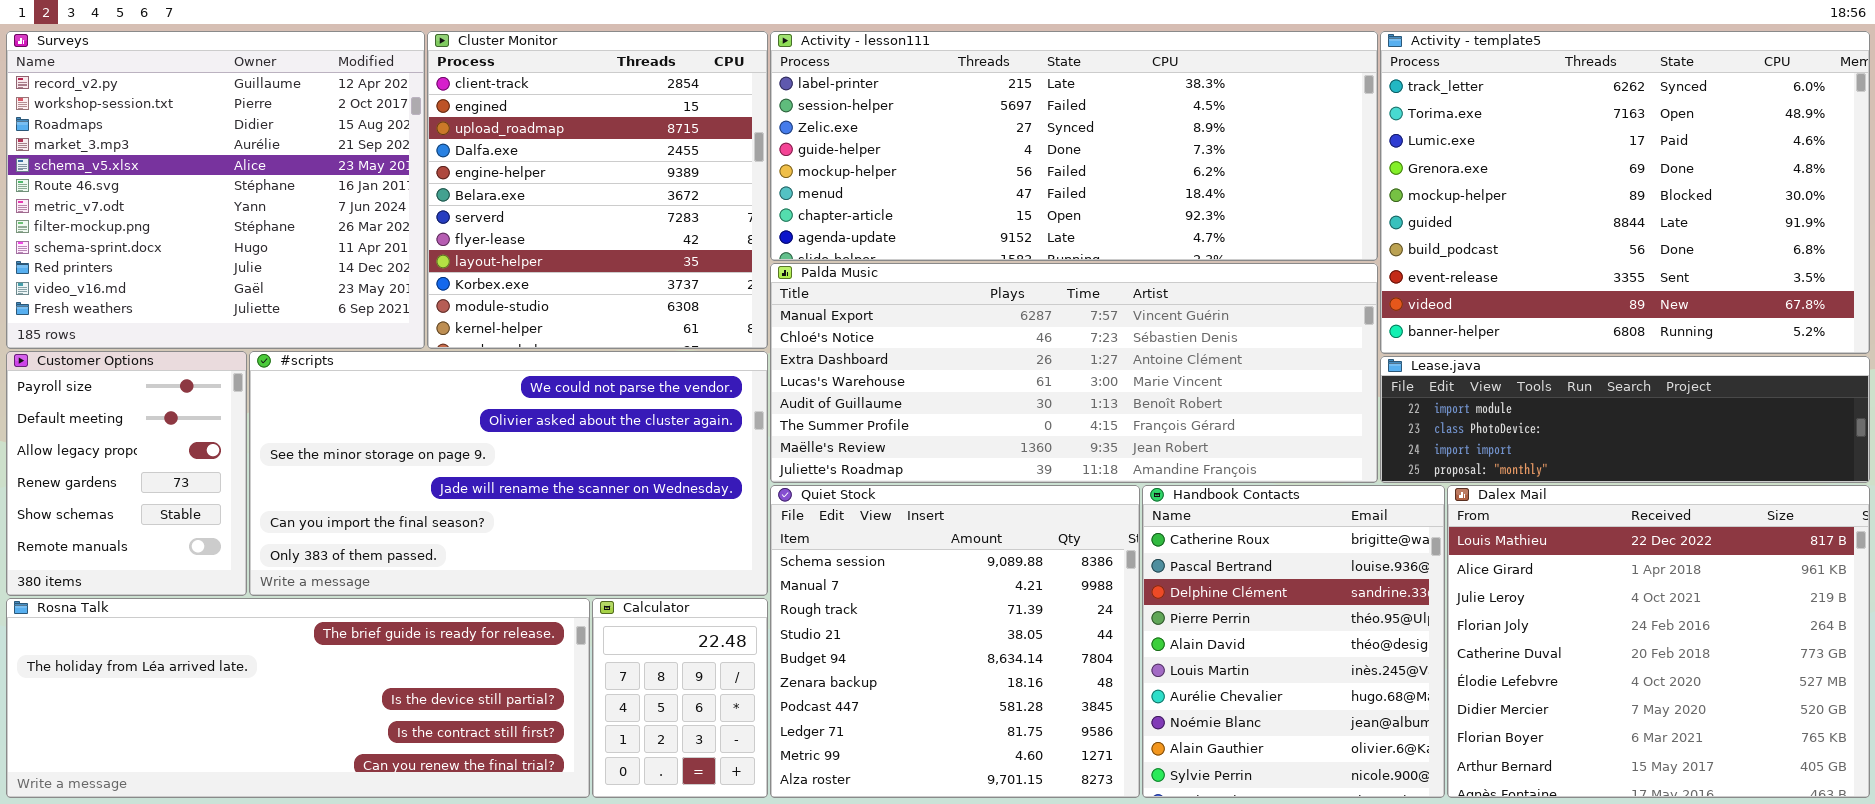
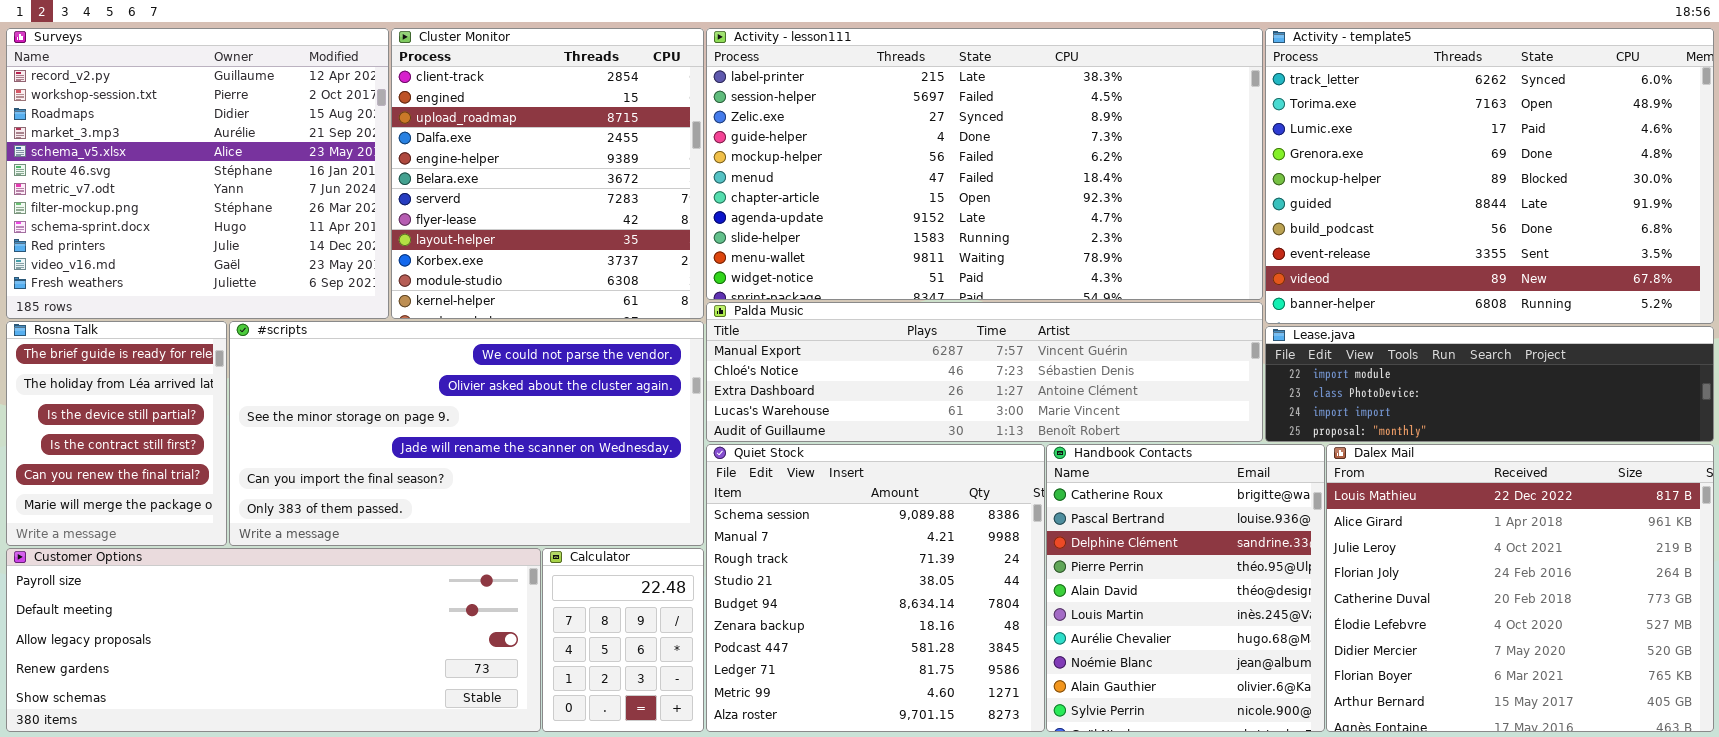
Activity - lesson111: [770,31,1378,261] -> [706,28,1263,300], resized
Palda Music: [770,263,1378,483] -> [706,302,1263,442], resized
Customer Options: [6,351,247,596] -> [6,548,541,732], moved, resized
Rosna Talk: [6,598,590,798] -> [6,321,227,546], moved, resized

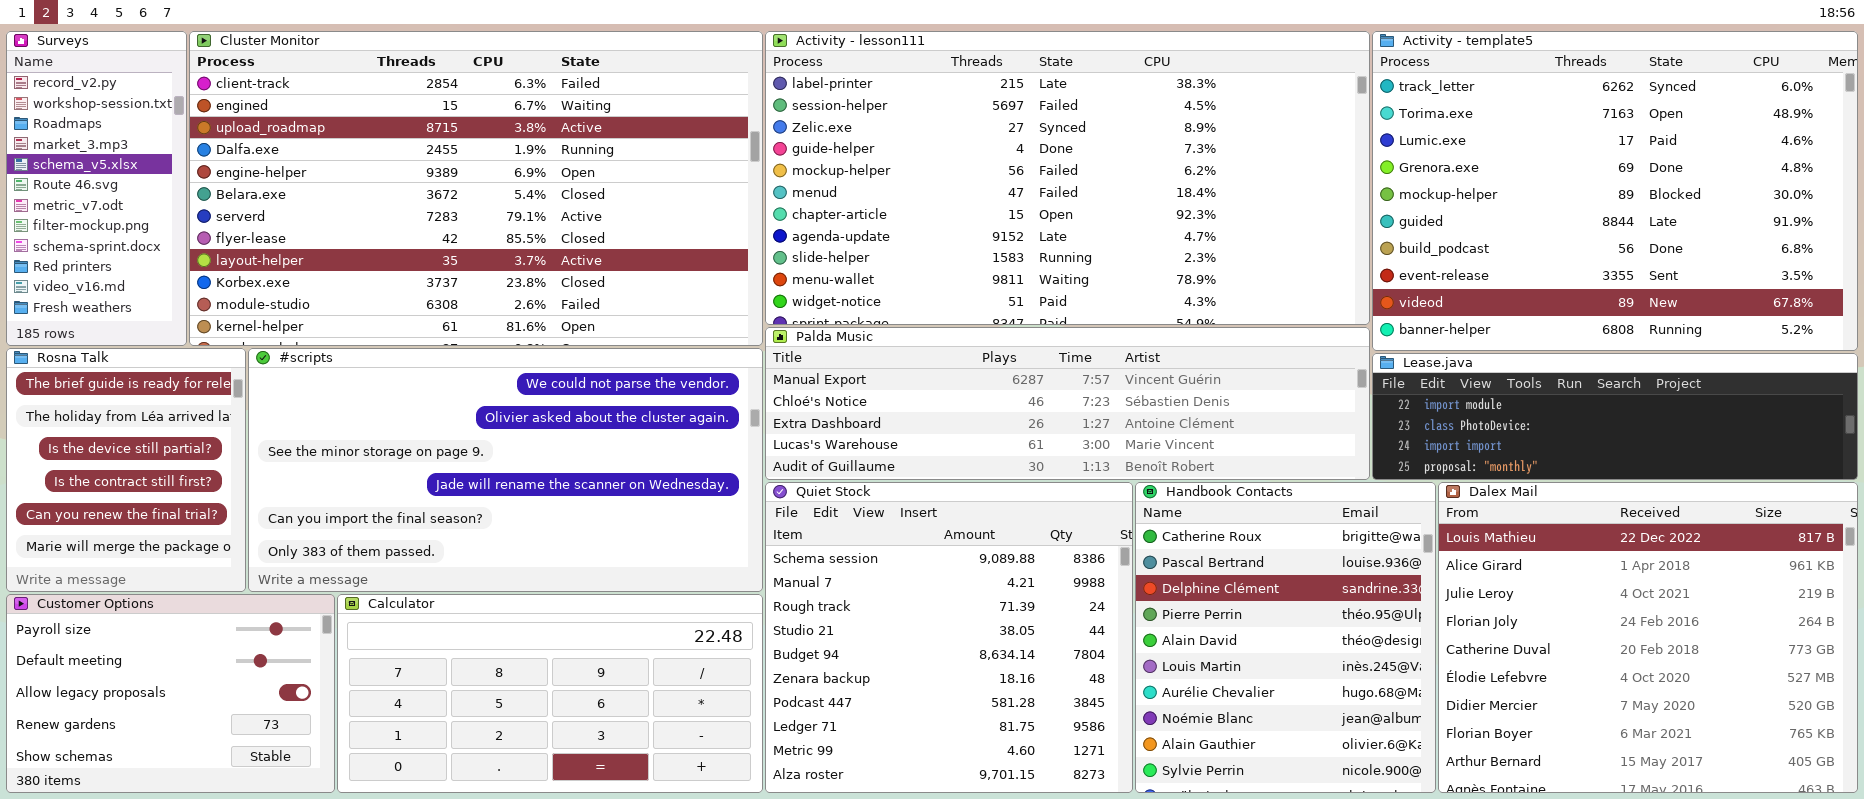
Surveys: [6,28,389,319] -> [6,31,187,346], resized
Cluster Monitor: [391,28,704,319] -> [189,31,763,346], resized
Customer Options: [6,548,541,732] -> [6,594,335,793], resized
Calculator: [542,548,704,732] -> [337,594,763,793], resized

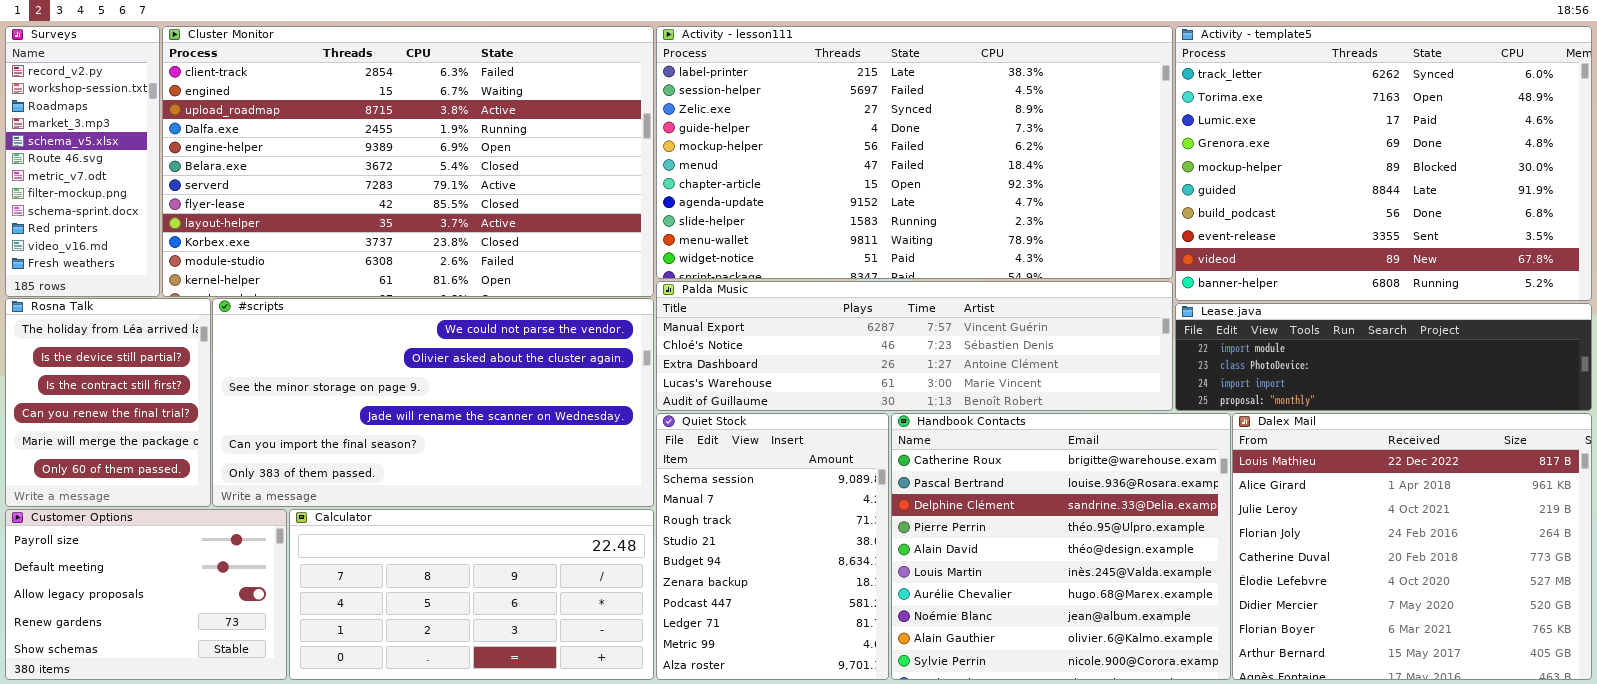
Rosna Talk: [6,348,246,592] -> [5,298,211,507], scrolled down 1 row
Quiet Stock: [765,482,1133,793] -> [656,413,889,680], resized
Handbook Contacts: [1135,482,1436,793] -> [891,413,1231,680], resized

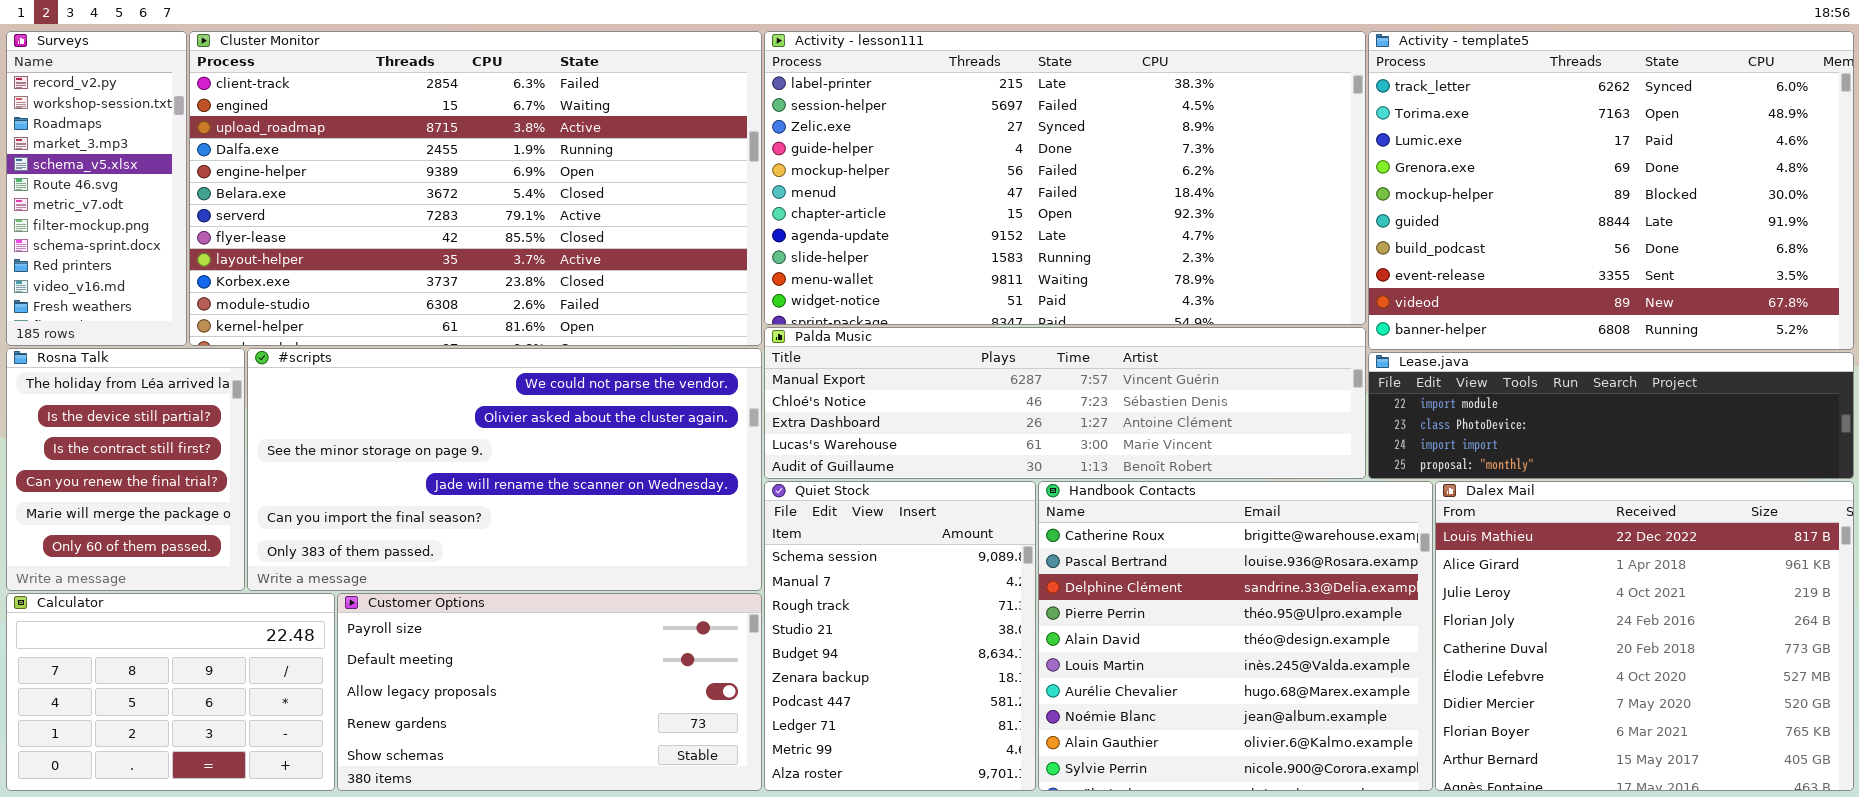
Customer Options: [5,509,287,680] -> [337,593,762,791], moved, resized
Calculator: [289,509,654,680] -> [6,593,335,791], moved, resized

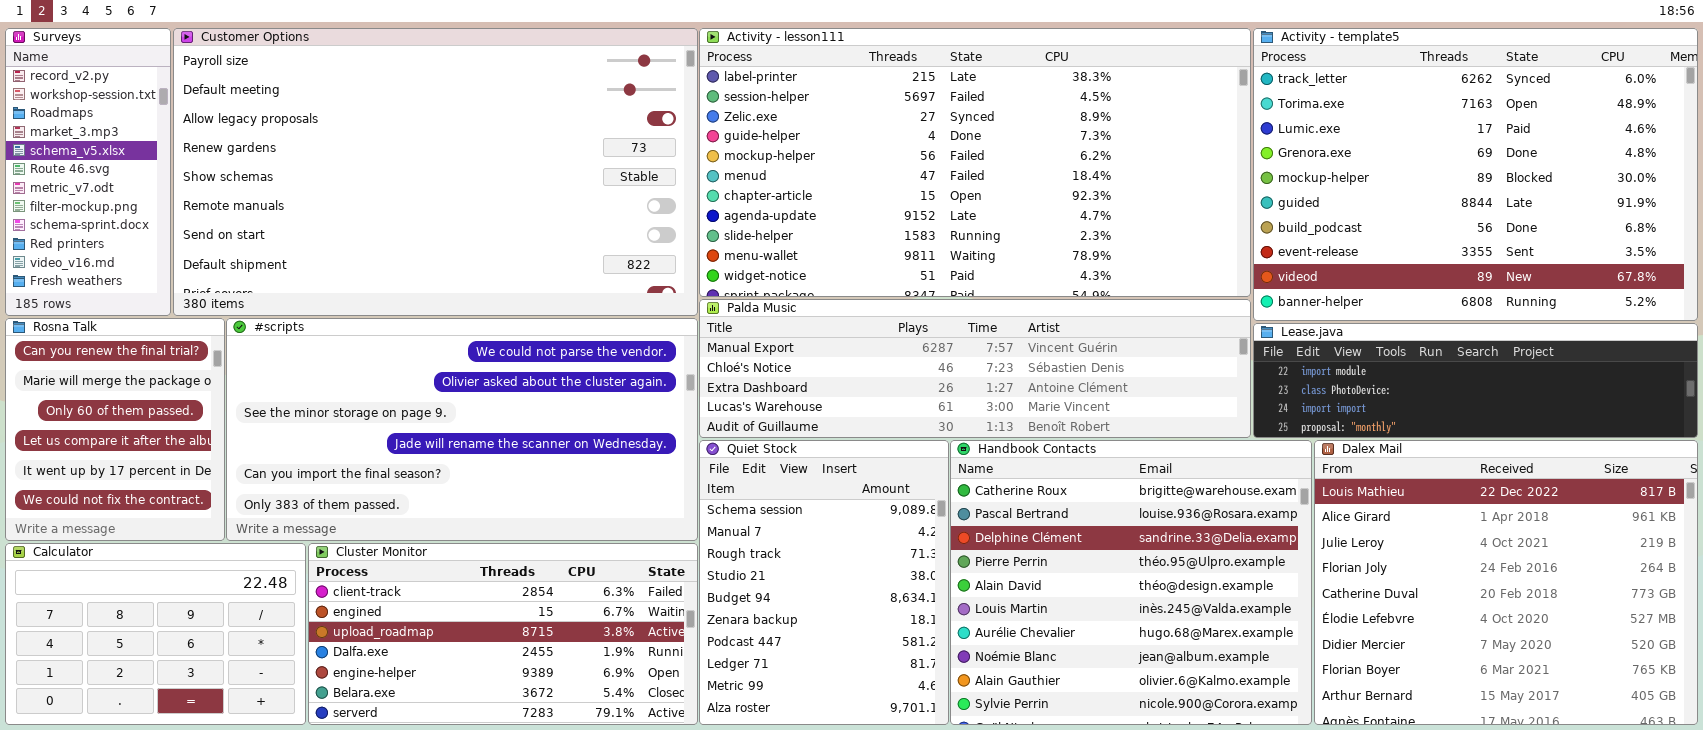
Cluster Monitor: [189,31,762,346] -> [308,543,698,725], moved, resized
Rosna Talk: [6,348,245,591] -> [5,318,225,541], scrolled down 3 rows
Customer Options: [337,593,762,791] -> [173,28,698,316], moved, resized

